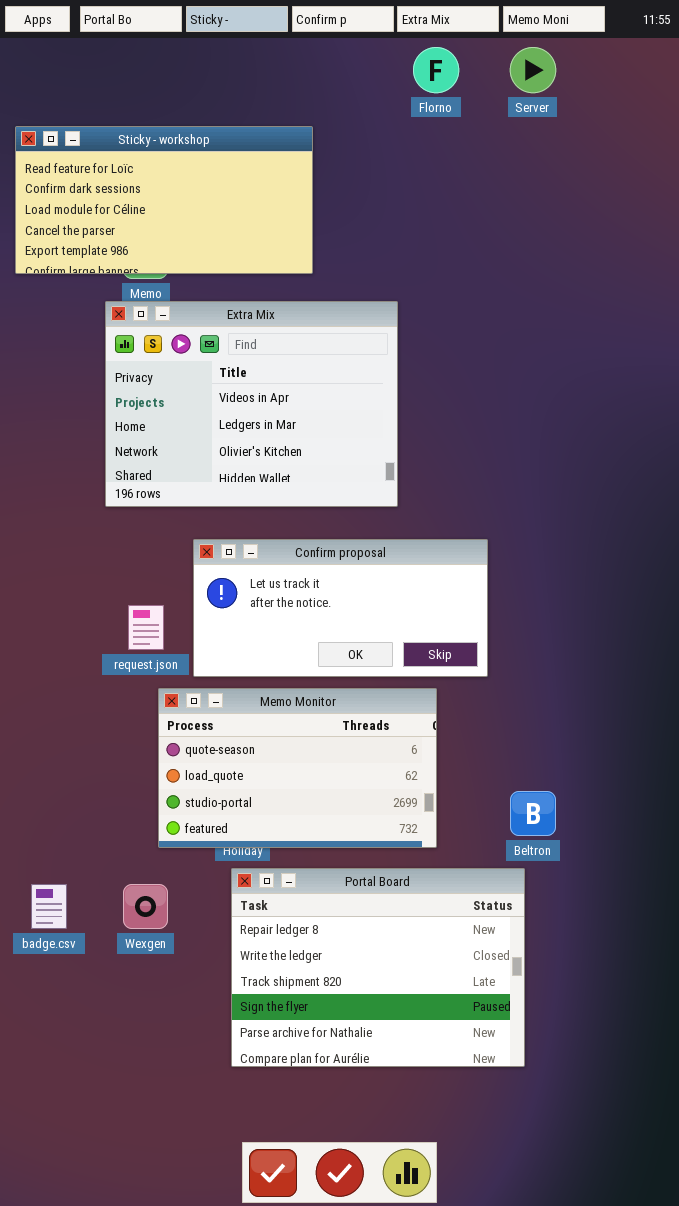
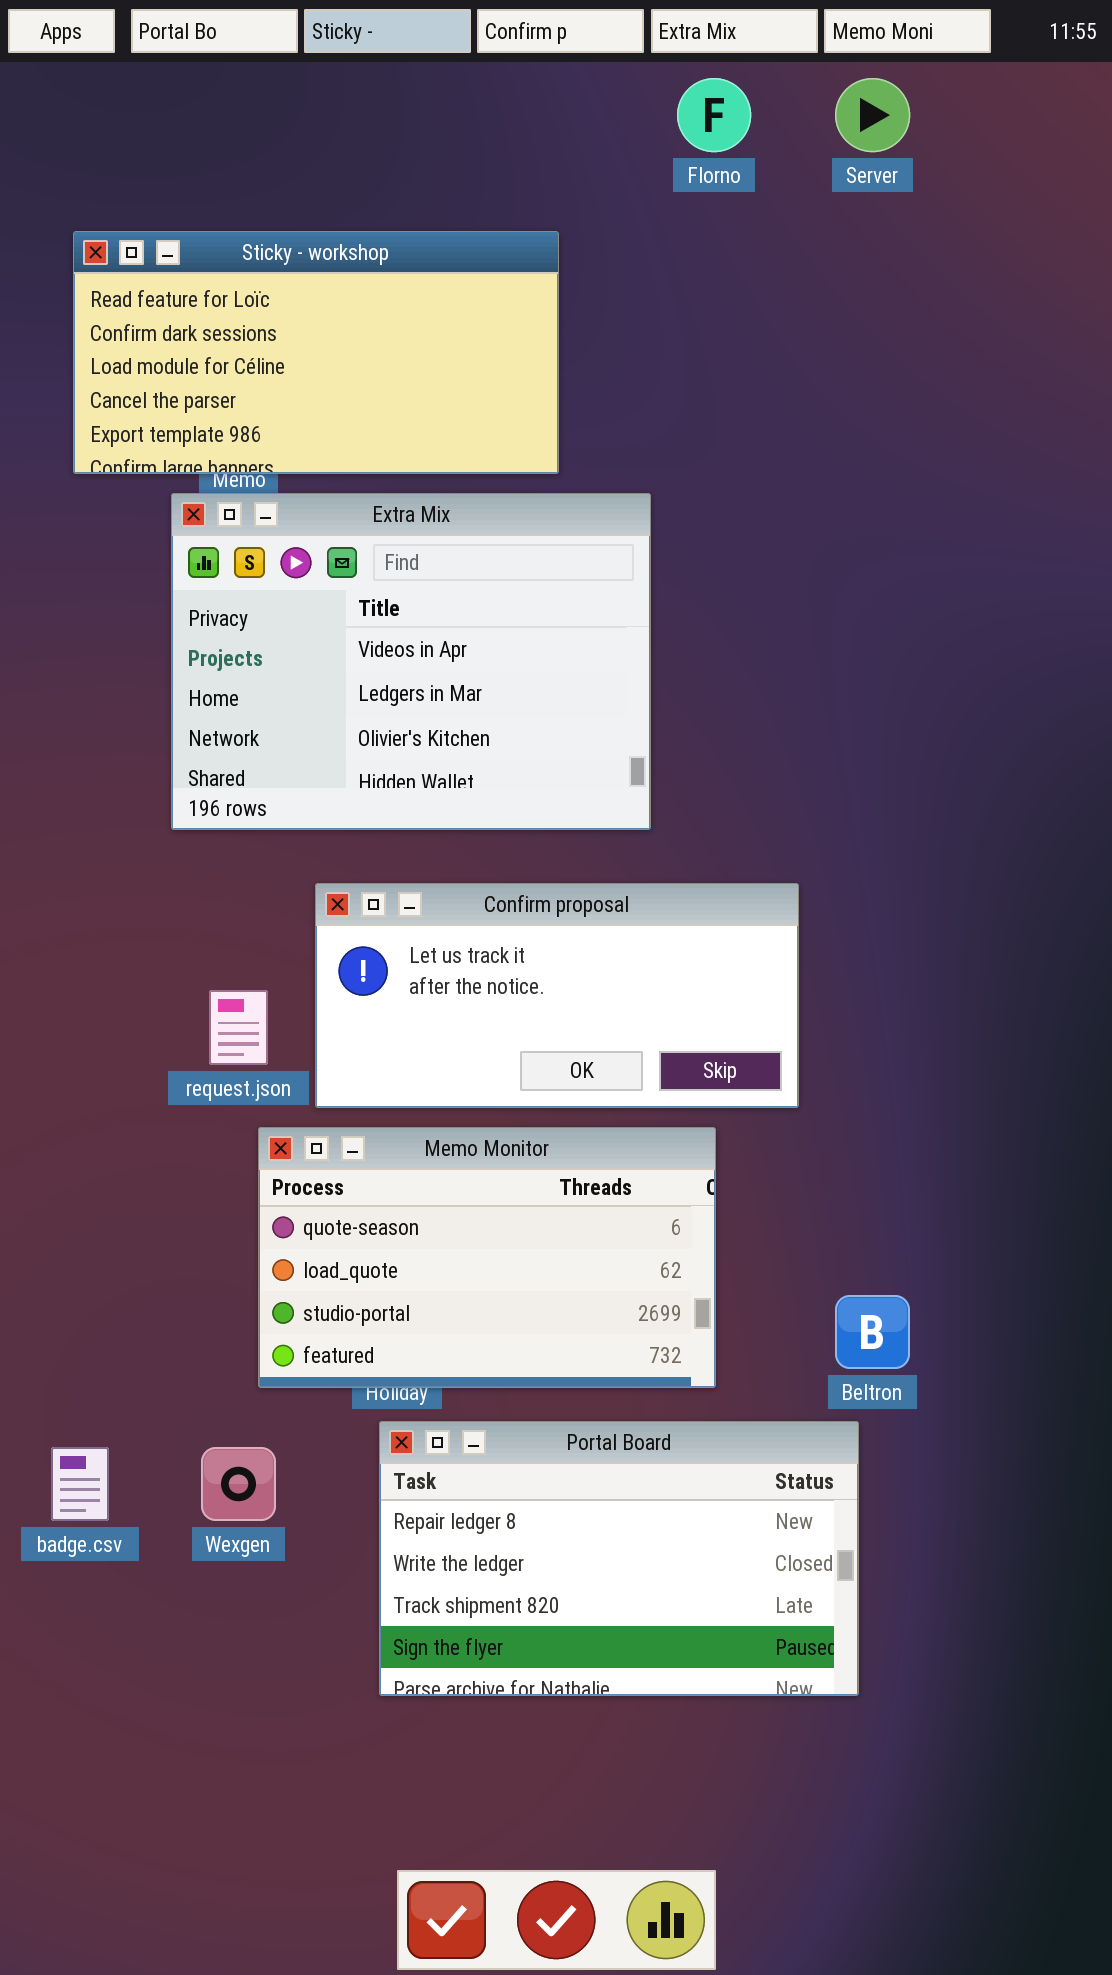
Sticky - workshop: [15,126,313,274] -> [73,231,559,474], moved
Portal Board: [231,868,525,1067] -> [379,1421,859,1696], resized

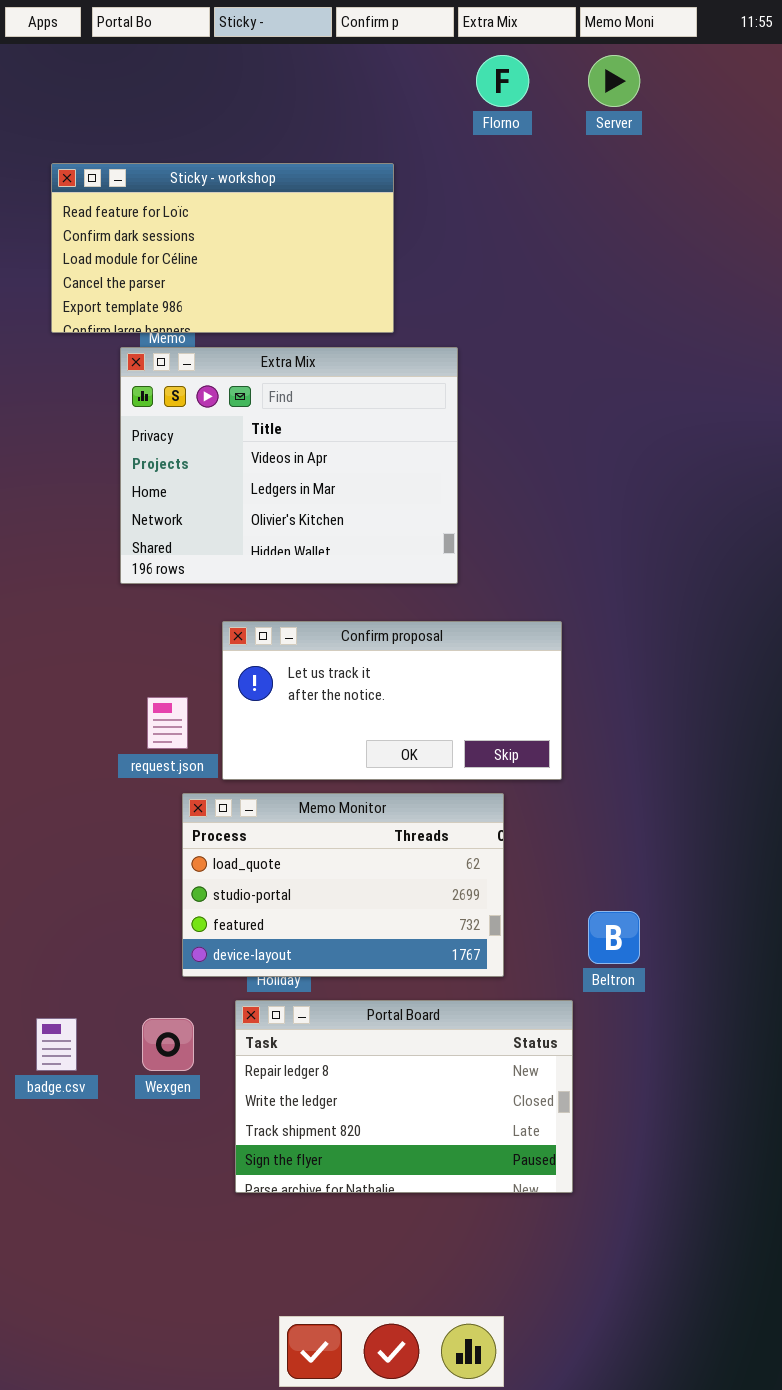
Memo Monitor: [258,1127,716,1388] -> [182,793,504,977], scrolled down 1 row
Portal Board: [379,1421,859,1696] -> [235,1000,573,1193], moved

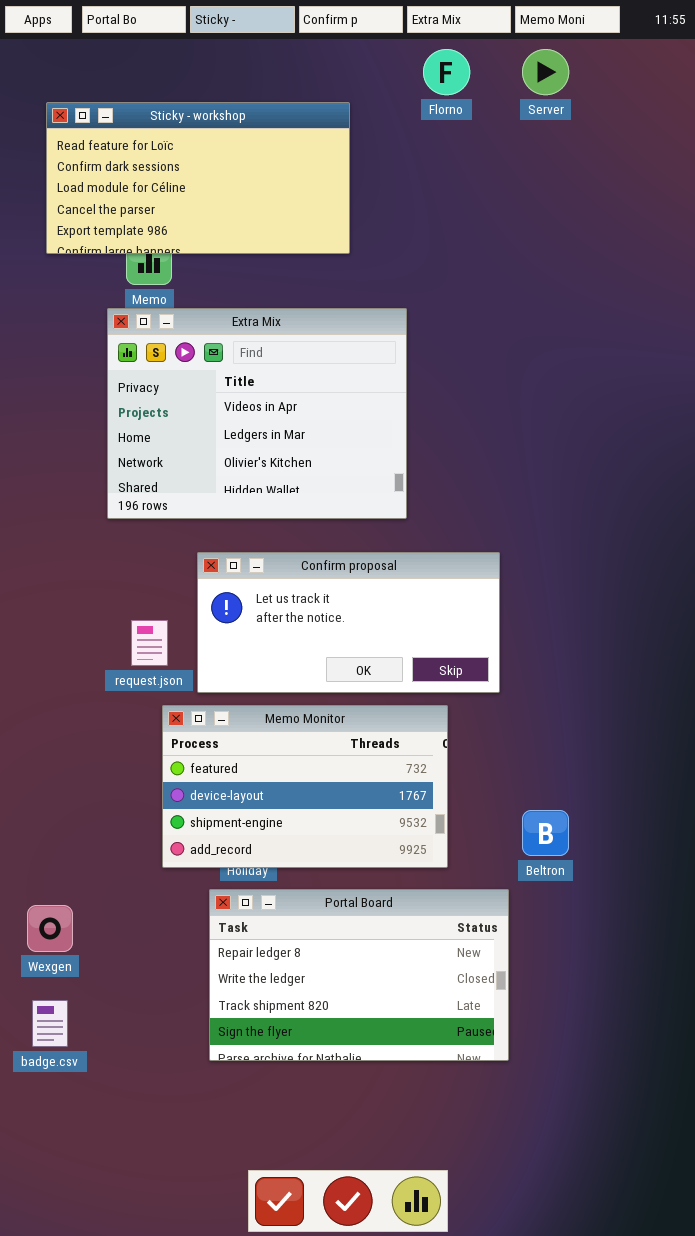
Sticky - workshop: [51,163,394,333] -> [46,102,350,254], moved
Memo Monitor: [182,793,504,977] -> [162,705,448,868], scrolled down 2 rows
badge.csv: [36,1018,77,1071] -> [32,1000,68,1047], moved
Wexgen: [142,1018,194,1071] -> [27,905,73,952], moved

